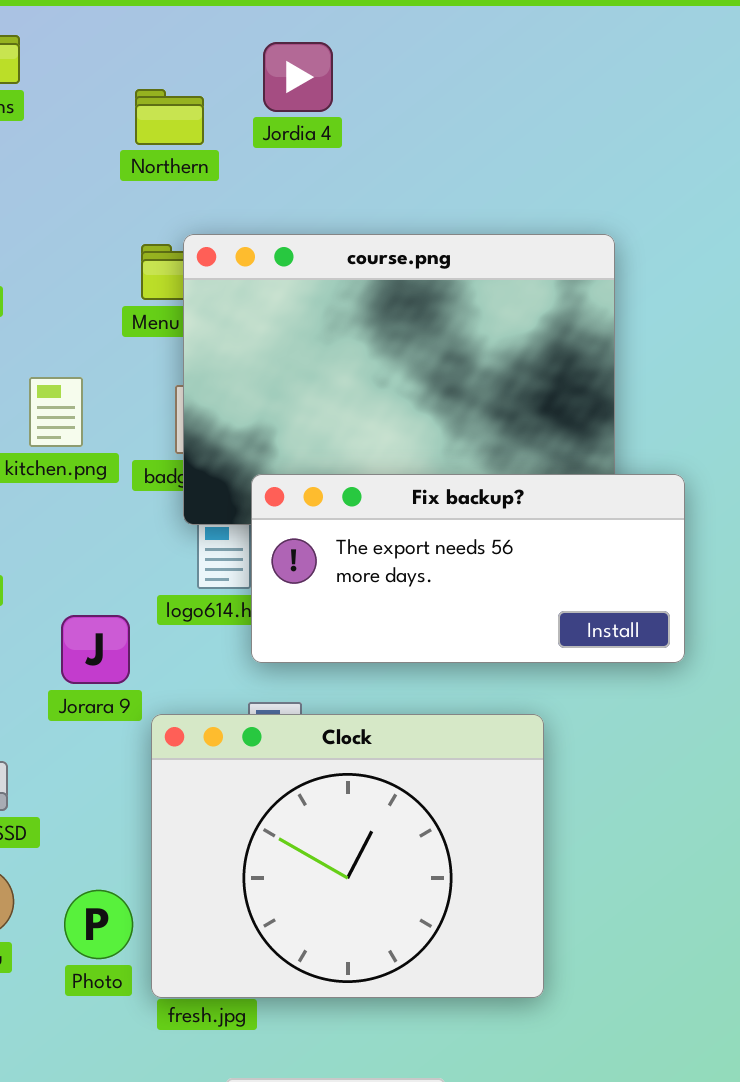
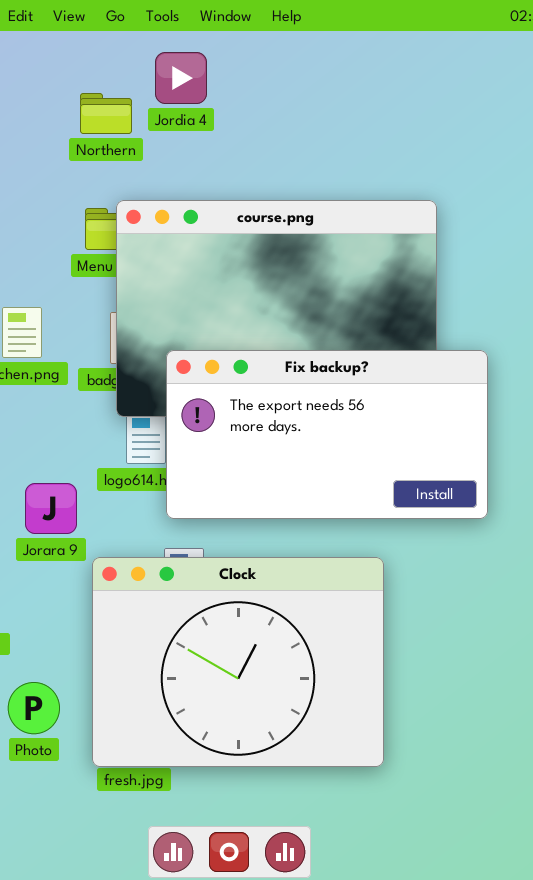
Jordia 4: [263,42,333,112] -> [155,52,207,104], moved
Fix backup?: [251,474,685,663] -> [166,350,488,519], resized
Photo: [64,890,133,959] -> [8,682,60,734], moved

